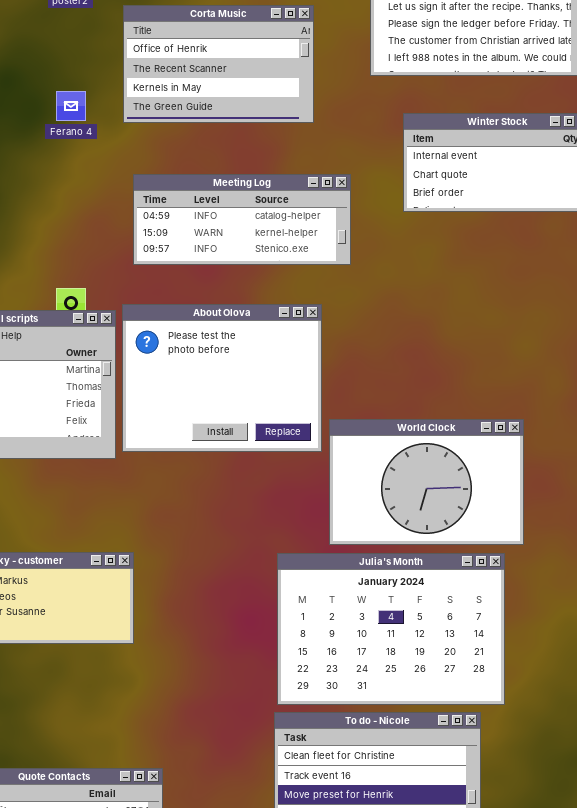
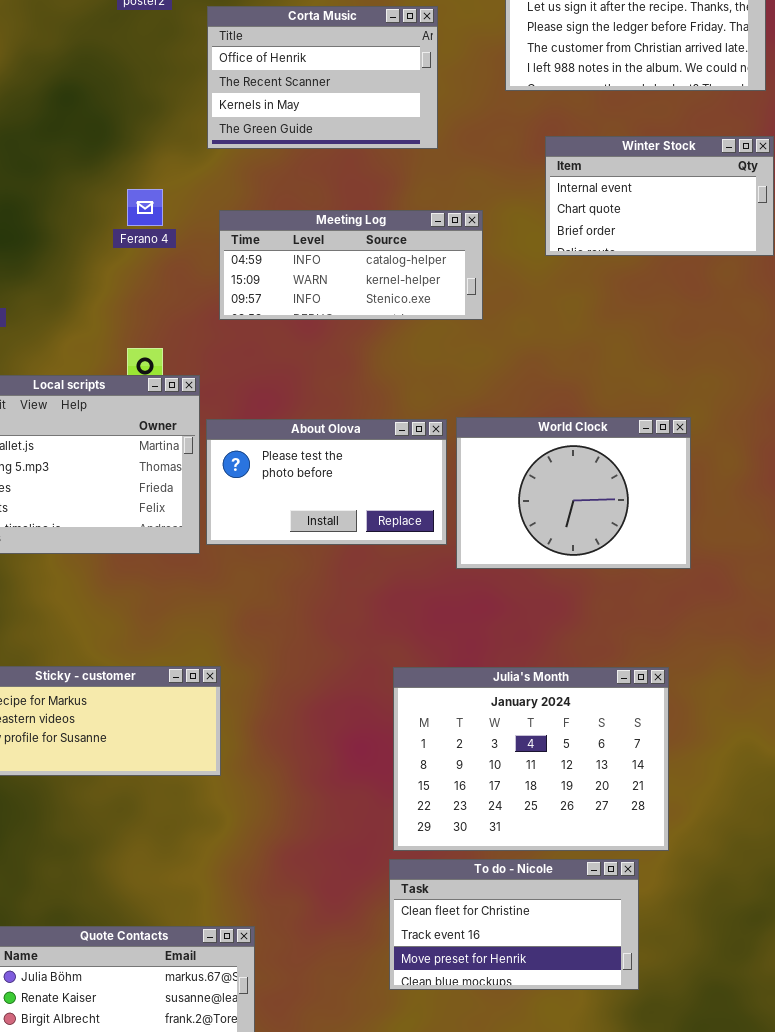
Ferano 4: [56,91,86,121] -> [127,189,163,226], moved
About Olova: [122,304,322,452] -> [206,419,447,545], resized
World Clock: [329,419,524,545] -> [456,417,691,569], moved

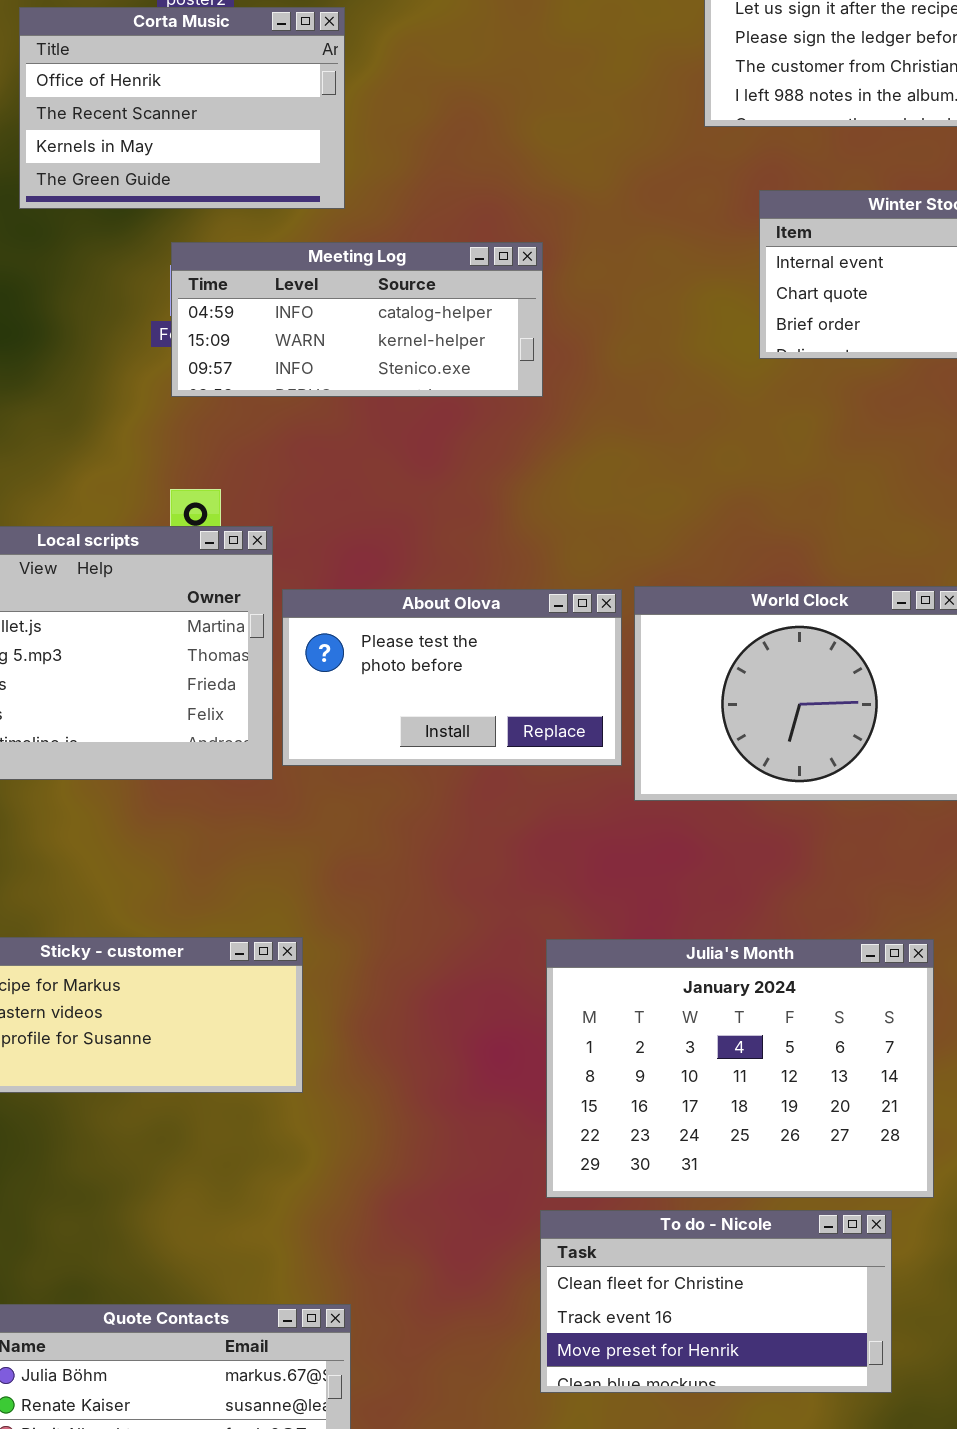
Corta Music: [207,6,438,149] -> [19,7,345,209], moved
Meeting Log: [219,210,483,320] -> [171,242,543,397], moved

